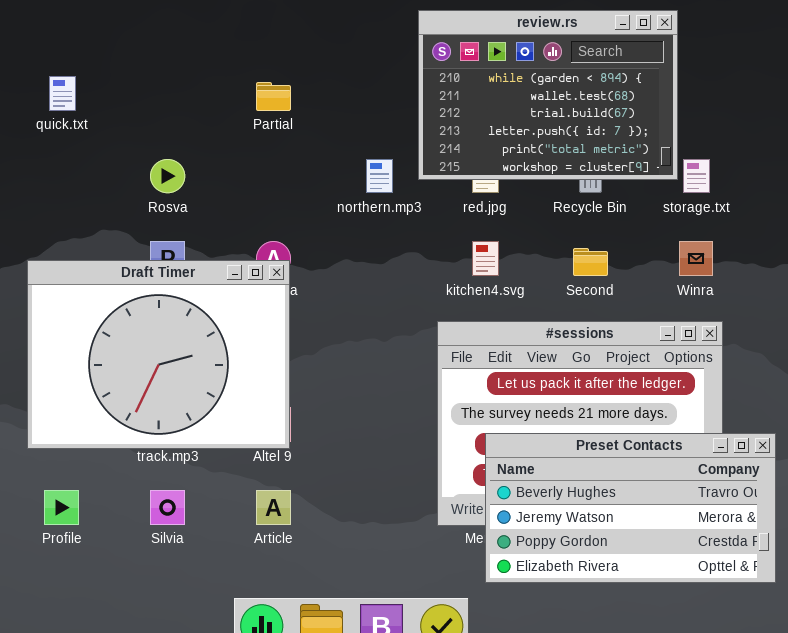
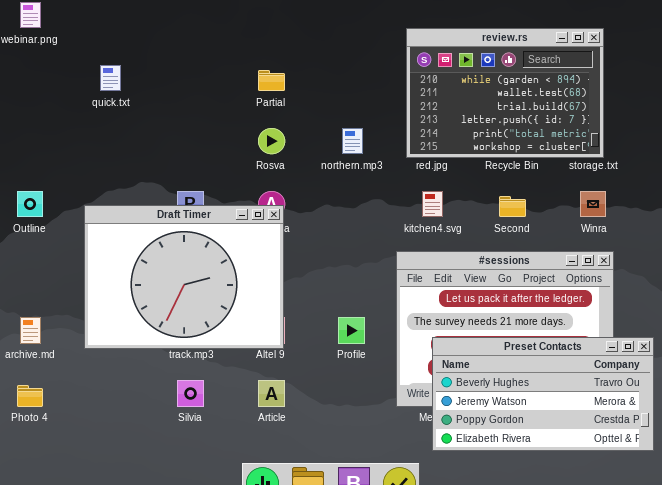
review.rs: [418,10,678,180] -> [406,28,604,158], moved
Rosva: [150,159,185,193] -> [258,128,285,154], moved
Profile: [44,490,79,525] -> [338,317,365,344], moved

